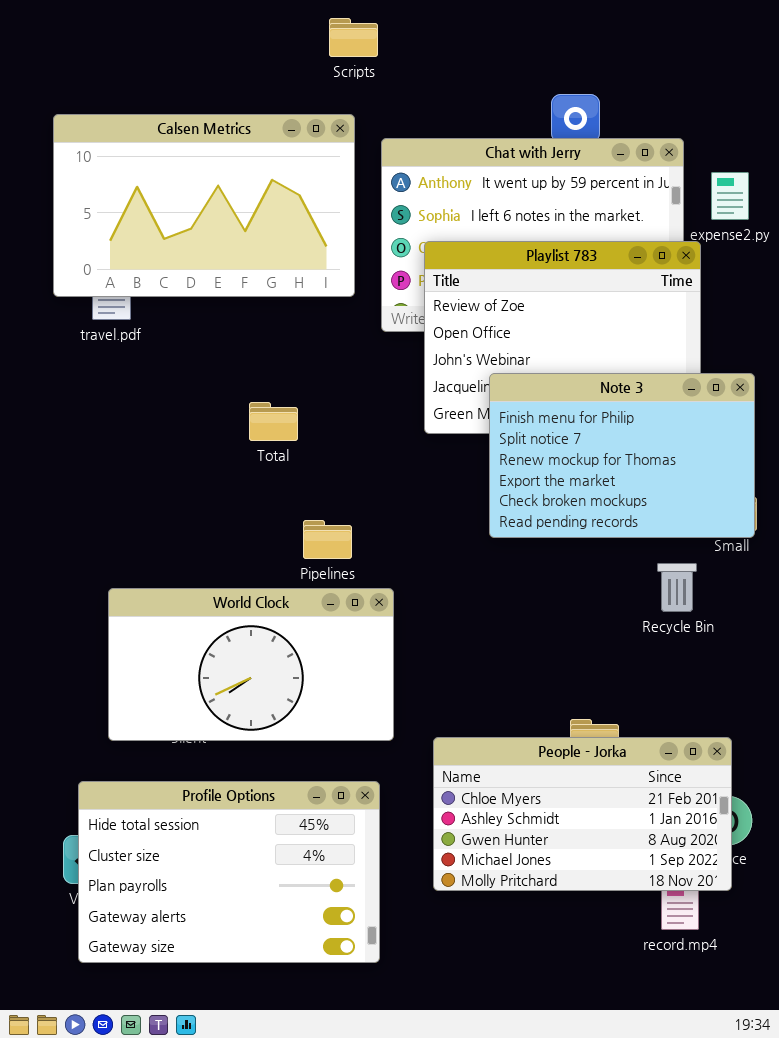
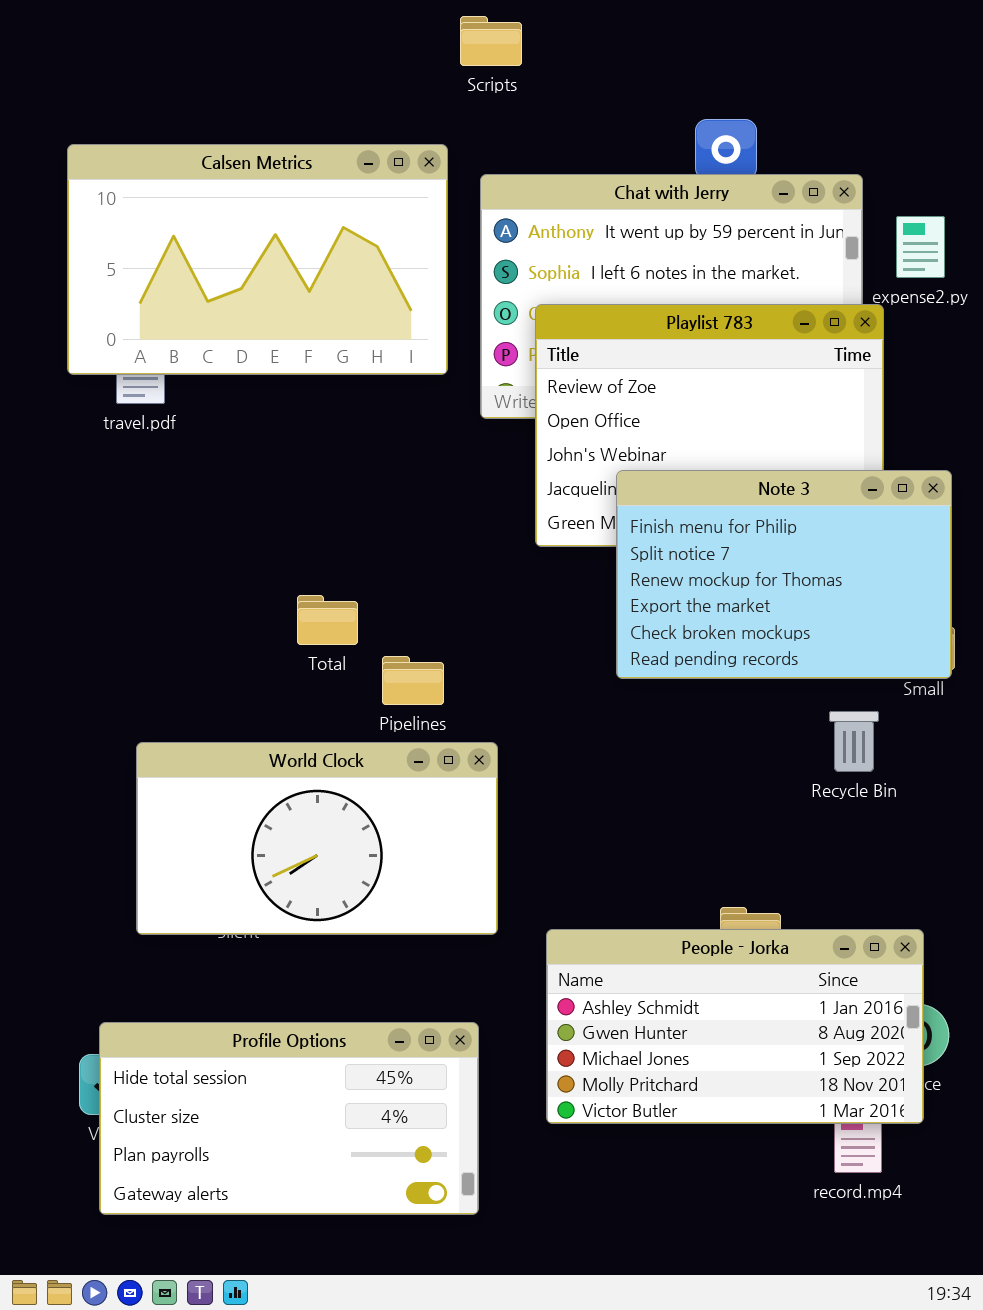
Scripts: [329,18,378,57] -> [460,16,522,66], moved
Total: [249,402,298,441] -> [297,595,358,645], moved
People - Jorka: [433,737,732,891] -> [546,929,924,1124], scrolled down 1 row
Profile Options: [78,781,380,963] -> [99,1022,479,1215], resized

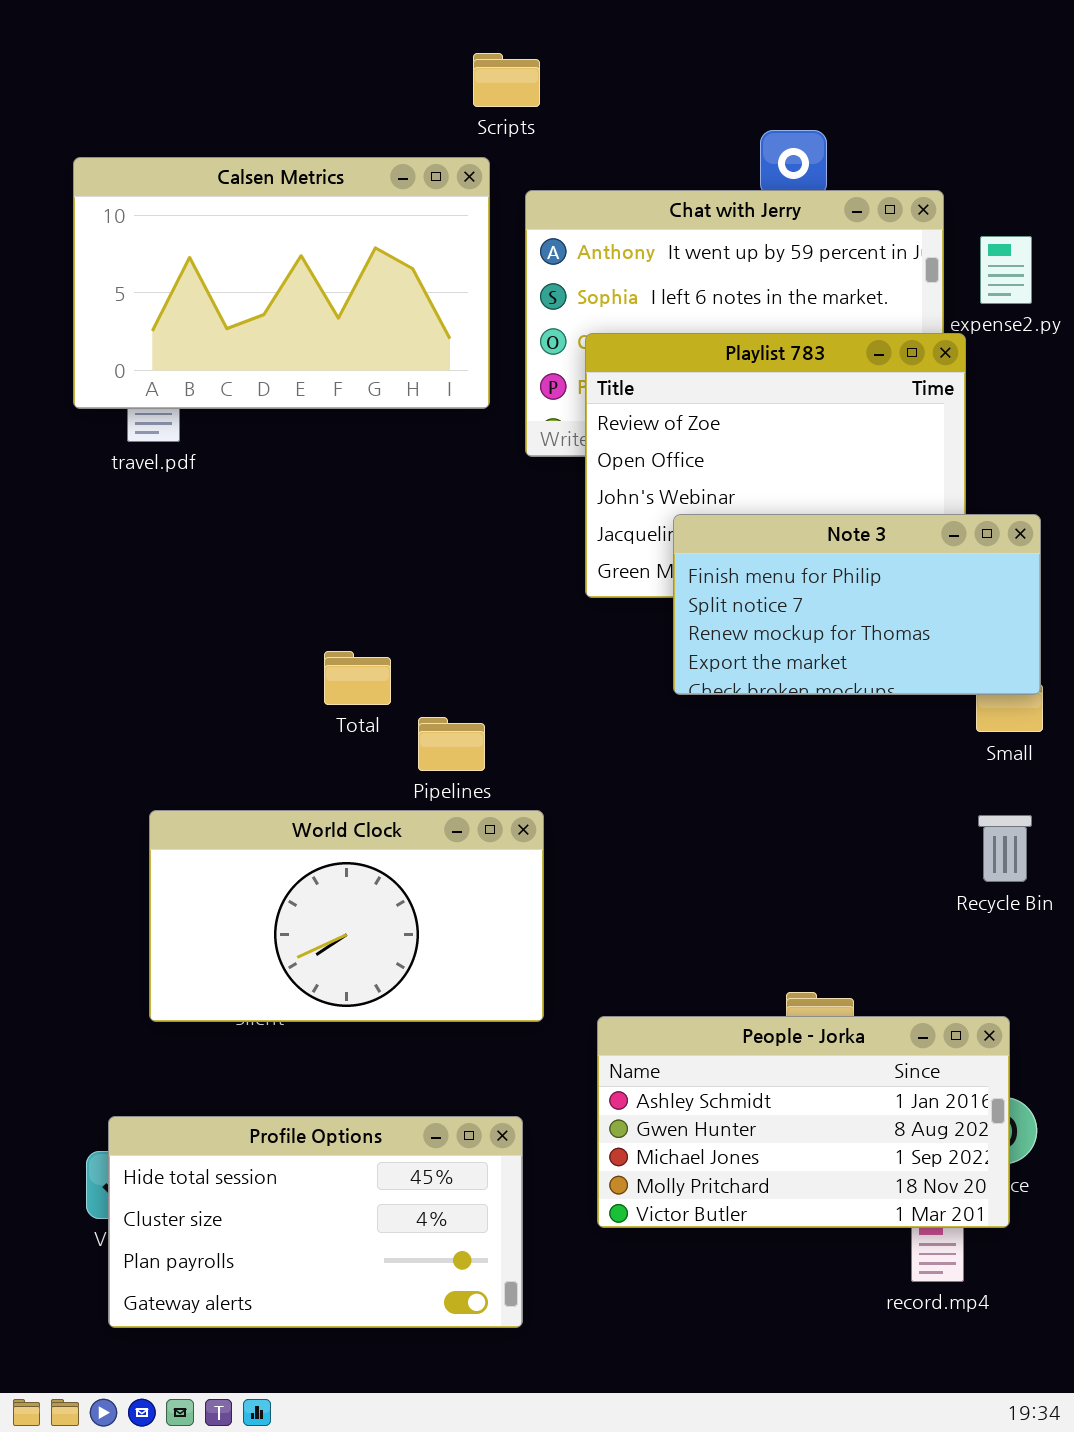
Scripts: [460,16,522,66] -> [473,53,540,107], moved
Note 3: [616,470,952,679] -> [673,514,1041,695], resized
Recycle Bin: [829,711,879,772] -> [978,815,1032,882], moved

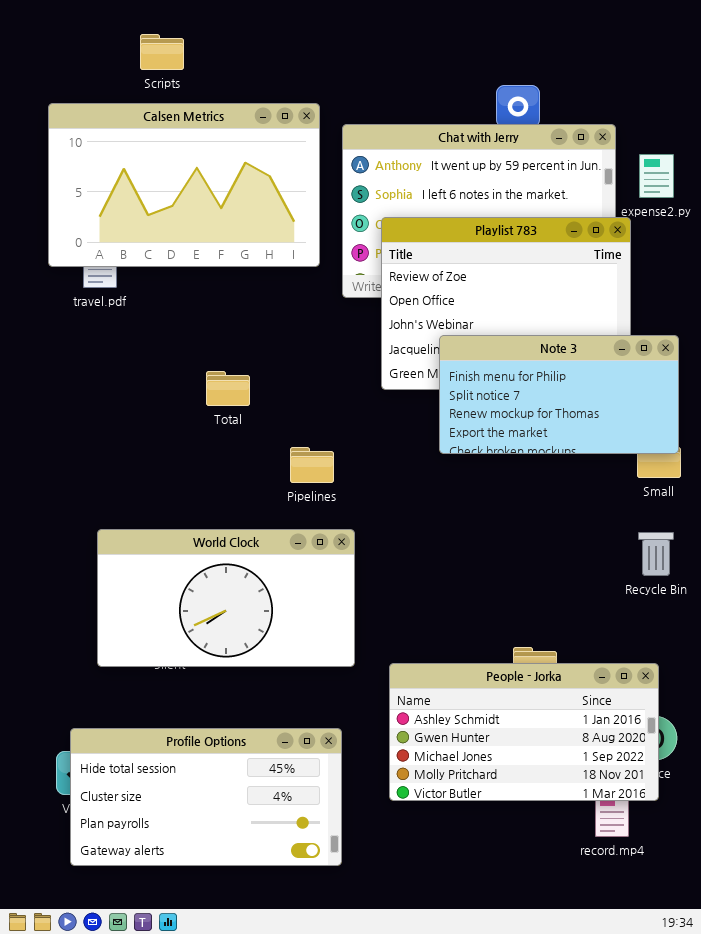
Scripts: [473,53,540,107] -> [140,34,184,70], moved
Total: [324,651,391,705] -> [206,371,250,406], moved
Pipelines: [418,717,485,771] -> [290,447,334,483], moved

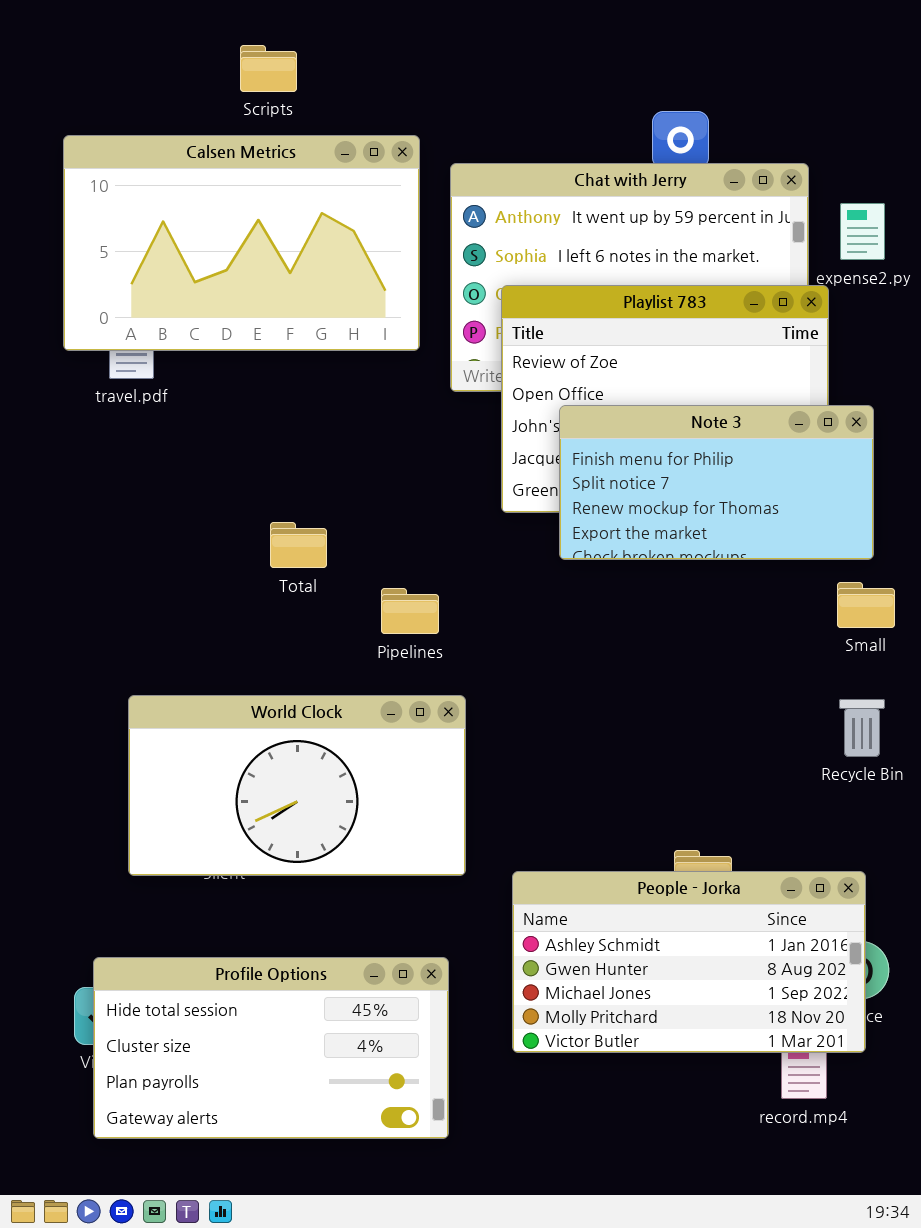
Scripts: [140,34,184,70] -> [240,45,297,92], moved
Note 3: [439,335,679,454] -> [559,405,874,560], moved
Total: [206,371,250,406] -> [270,522,327,568], moved

